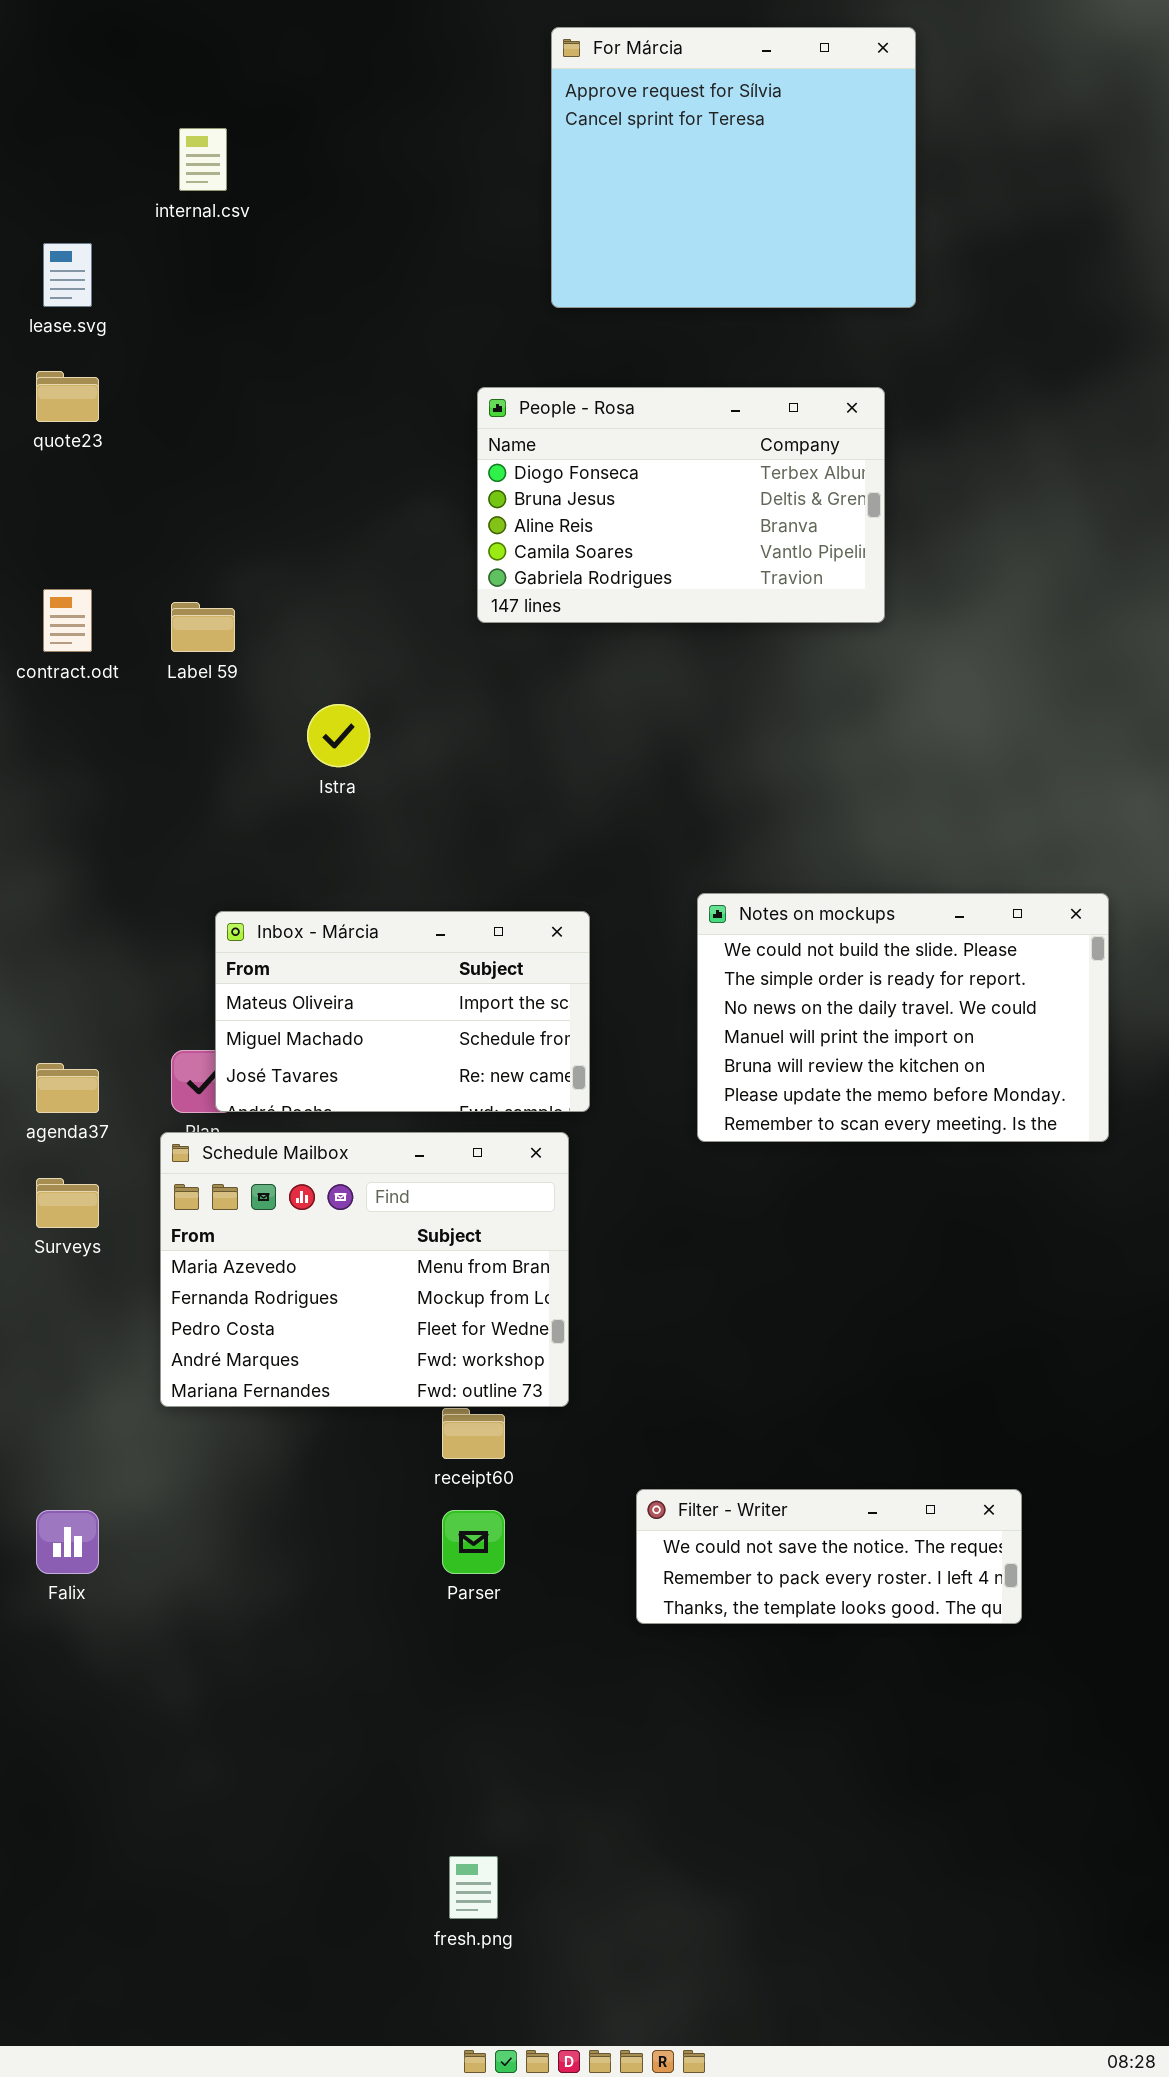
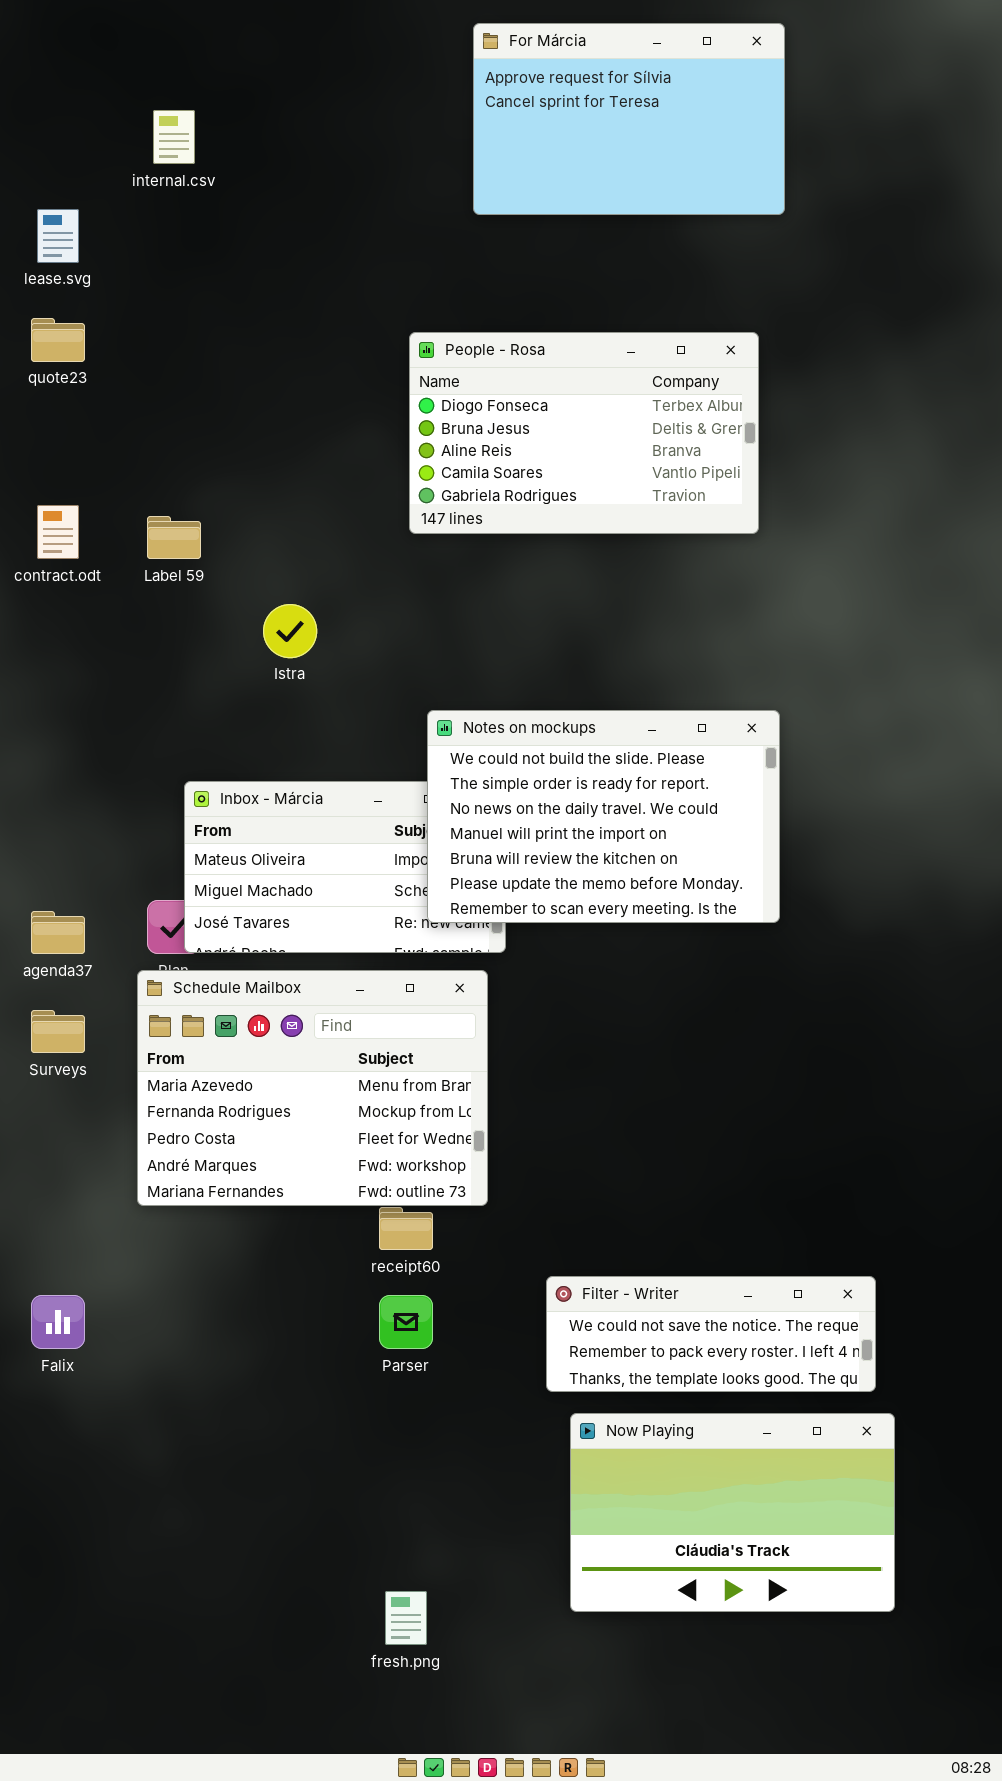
For Márcia: [551,27,916,308] -> [473,23,785,215], resized
Notes on mockups: [697,893,1109,1142] -> [427,710,780,923], moved
Now Playing: none -> [570,1413,895,1612], opened

